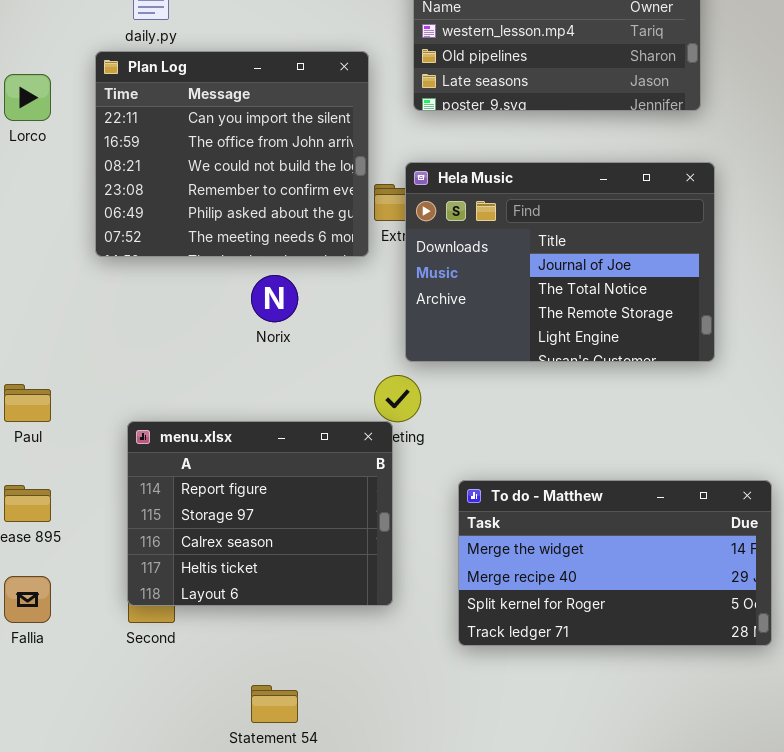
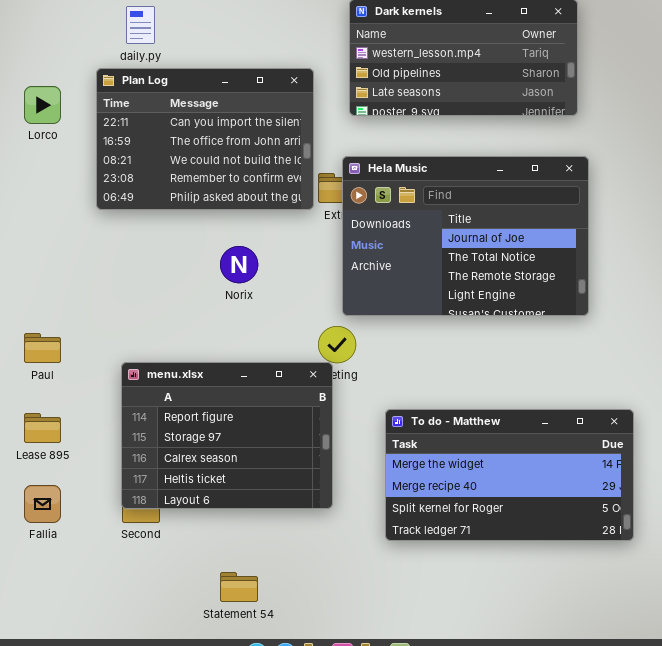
Plan Log: [95,51,369,257] -> [96,68,314,210], resized

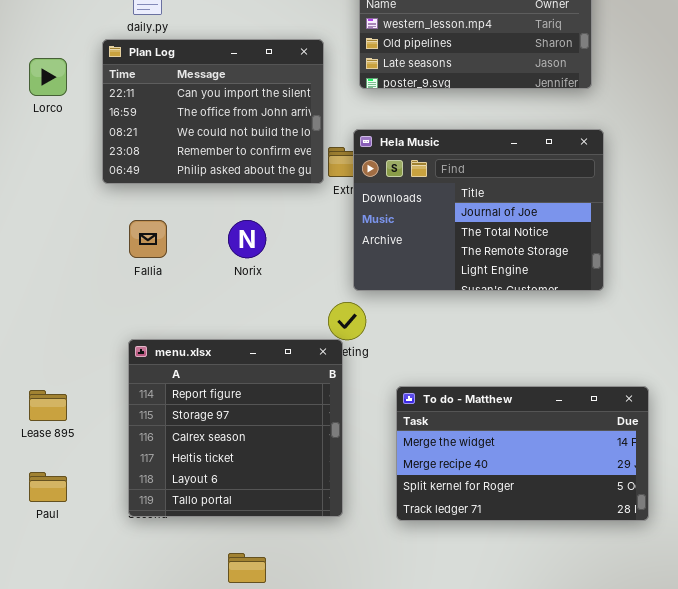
Paul: [24,333,61,363] -> [29,472,67,502], moved
menu.xlsx: [121,362,333,509] -> [128,339,343,517], resized
Fallia: [24,485,61,523] -> [129,220,167,258], moved

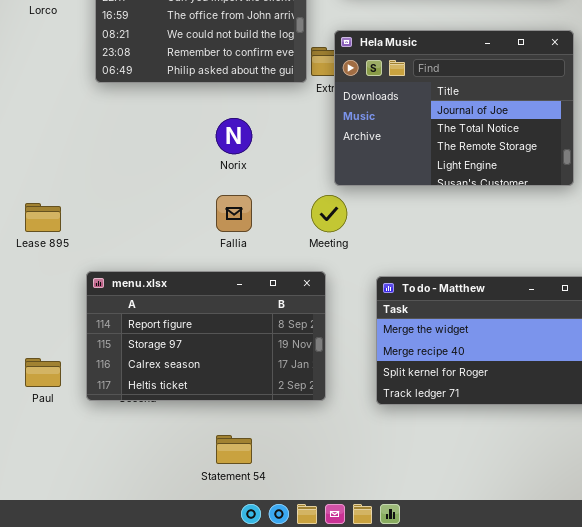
Fallia: [129,220,167,258] -> [216,195,252,232], moved
menu.xlsx: [128,339,343,517] -> [86,271,326,401], resized
Lease 895: [29,390,67,421] -> [25,203,61,232], moved

